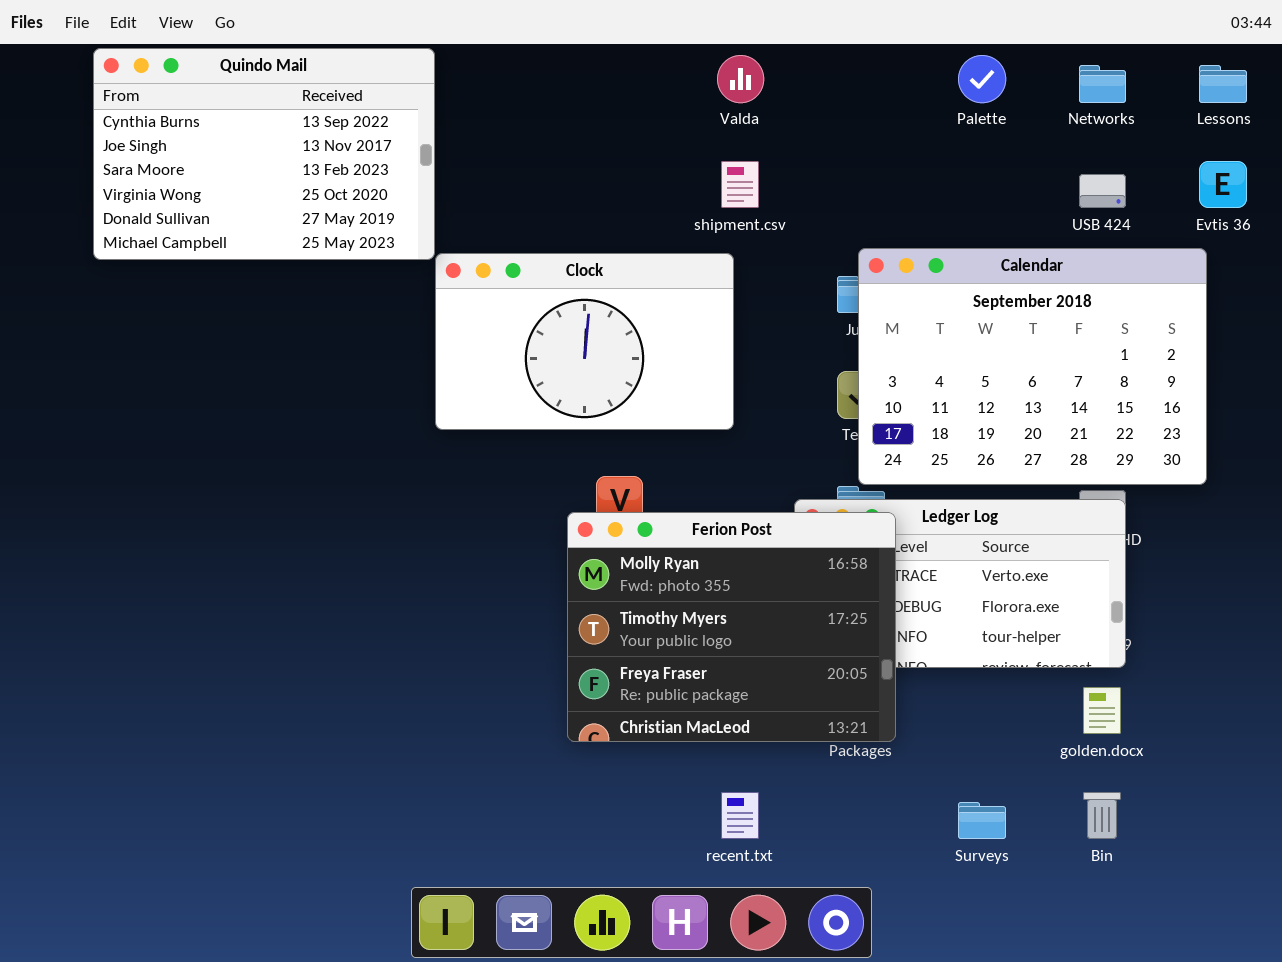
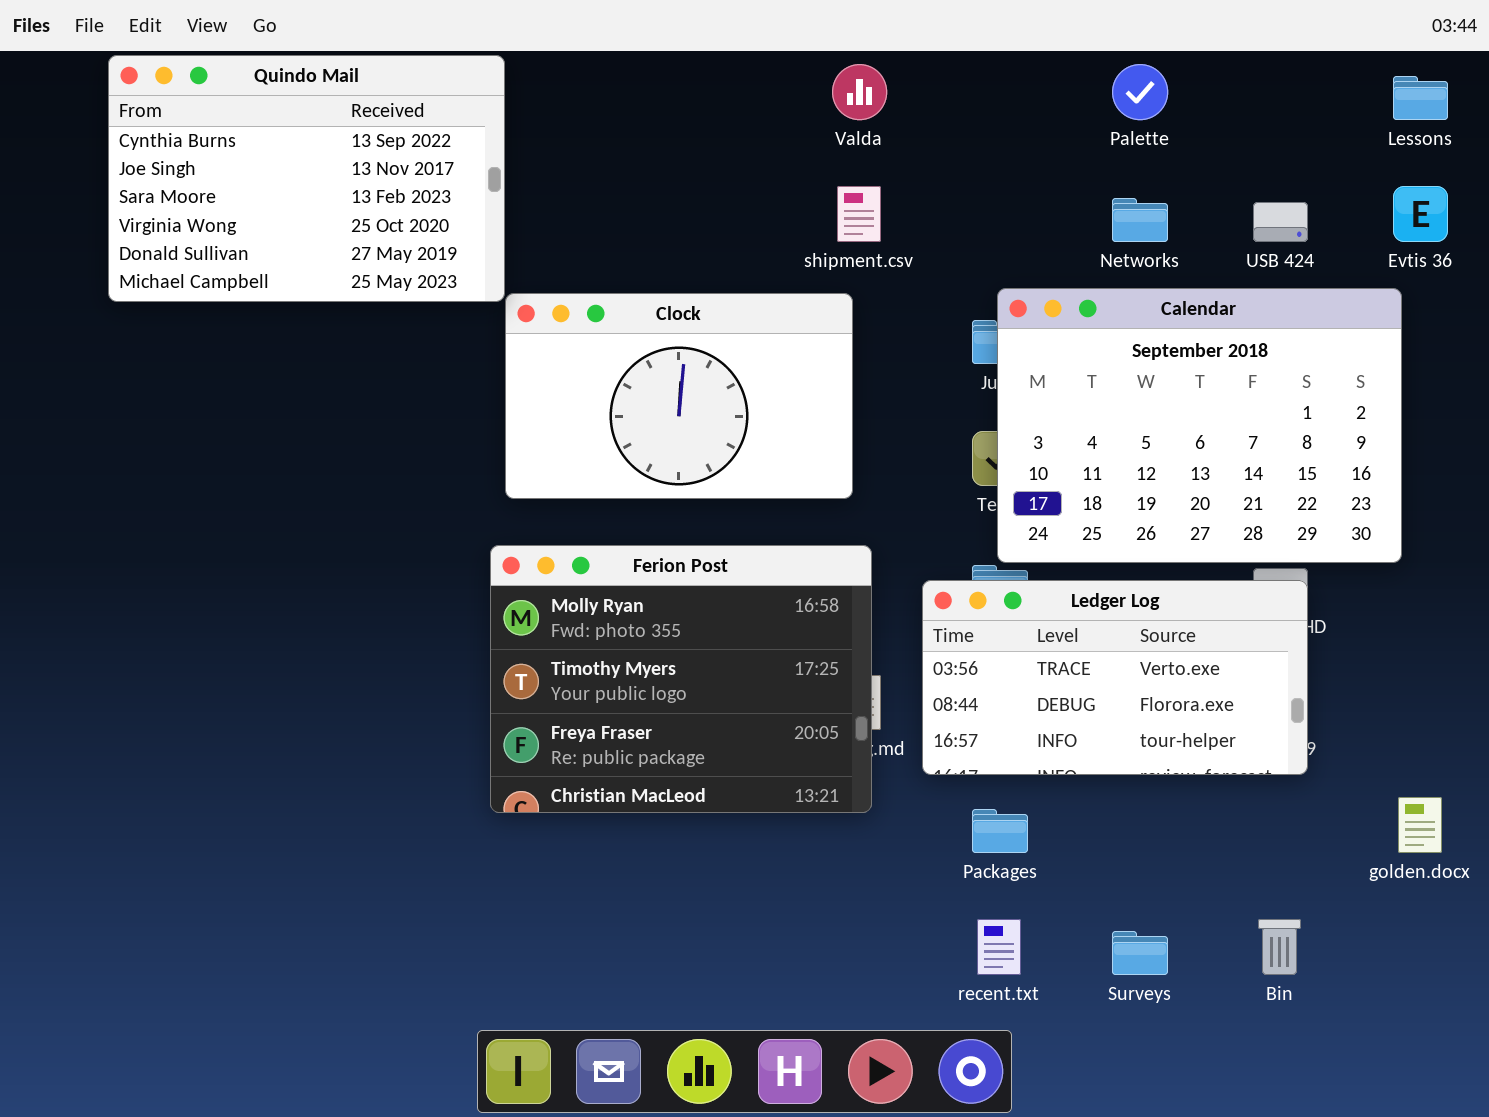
Networks: [1079,65,1126,103] -> [1112,198,1168,242], moved
Ferion Post: [567,512,896,742] -> [490,545,872,813], moved
golden.docx: [1083,687,1121,734] -> [1398,797,1442,853], moved
recent.txt: [721,792,759,839] -> [977,919,1021,975], moved

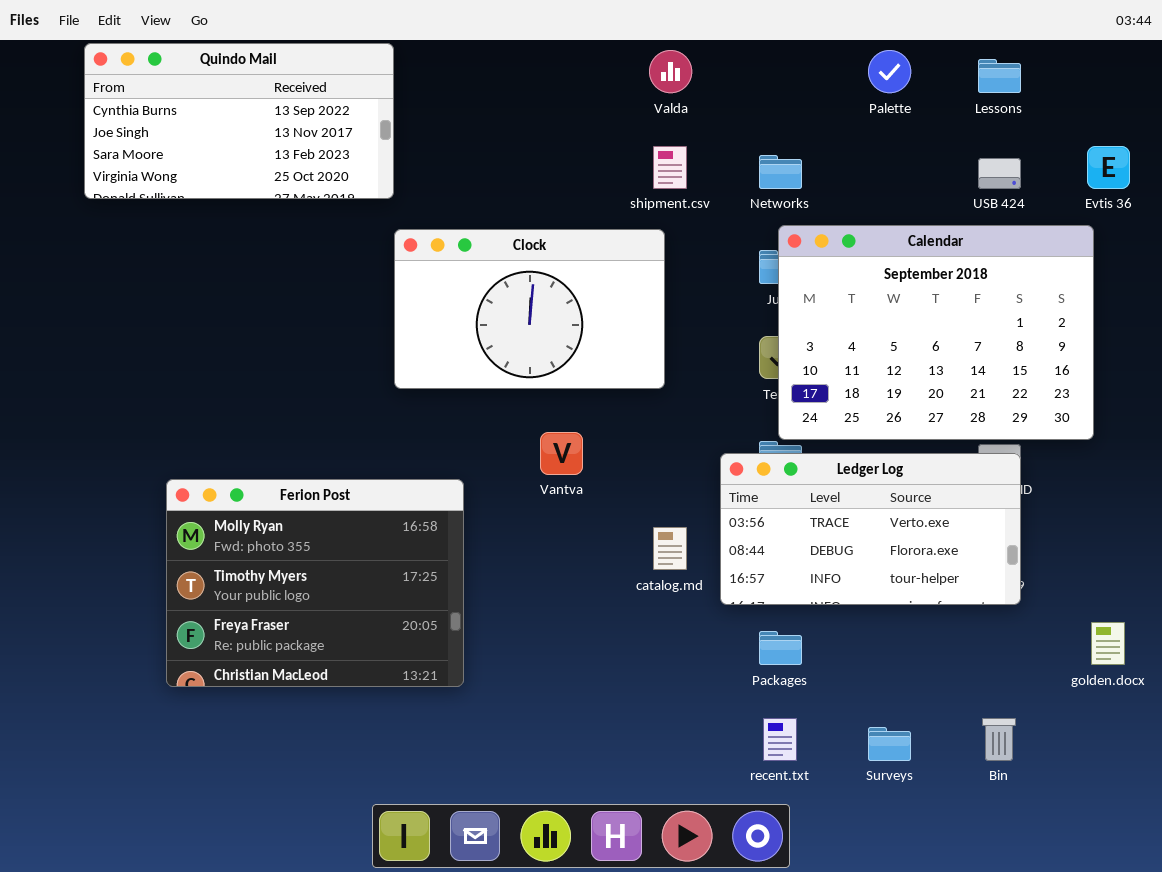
Quindo Mail: [108,55,505,302] -> [84,43,394,199], resized
Lessons: [1393,76,1448,120] -> [978,59,1021,93], moved
Networks: [1112,198,1168,242] -> [759,155,802,189], moved
Ferion Post: [490,545,872,813] -> [166,479,464,687], moved

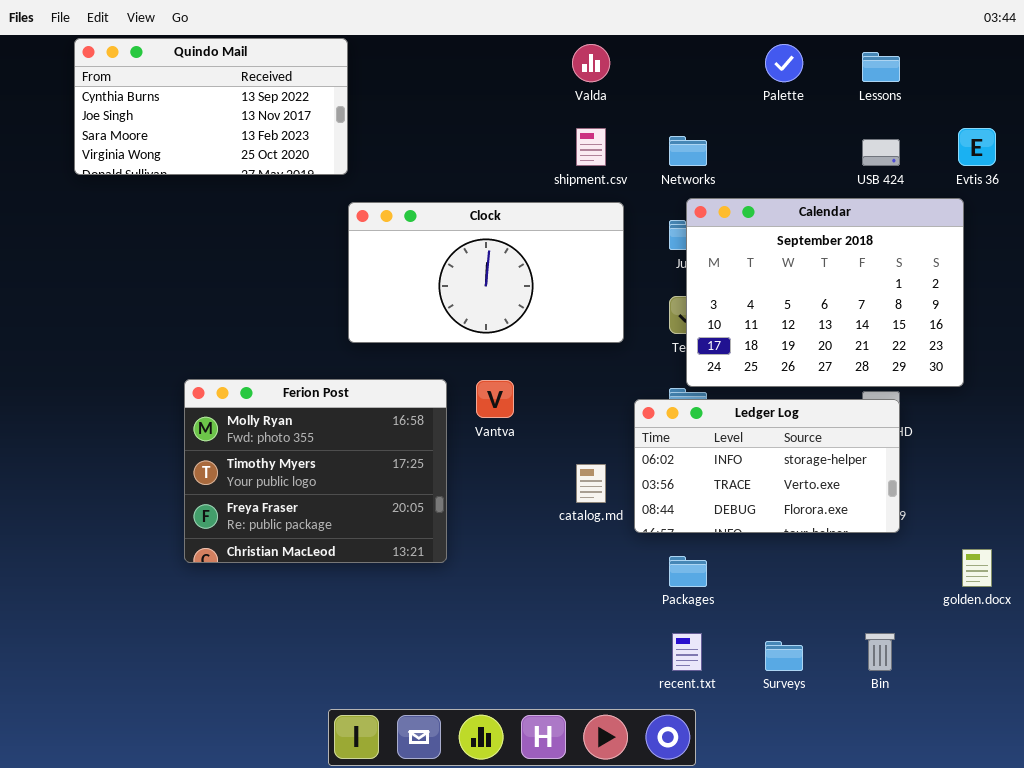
Clock: [394,229,665,389] -> [348,202,624,343], resized
Ledger Log: [720,453,1021,605] -> [634,399,900,533], scrolled up 1 row
Ferion Post: [166,479,464,687] -> [184,379,447,563], moved

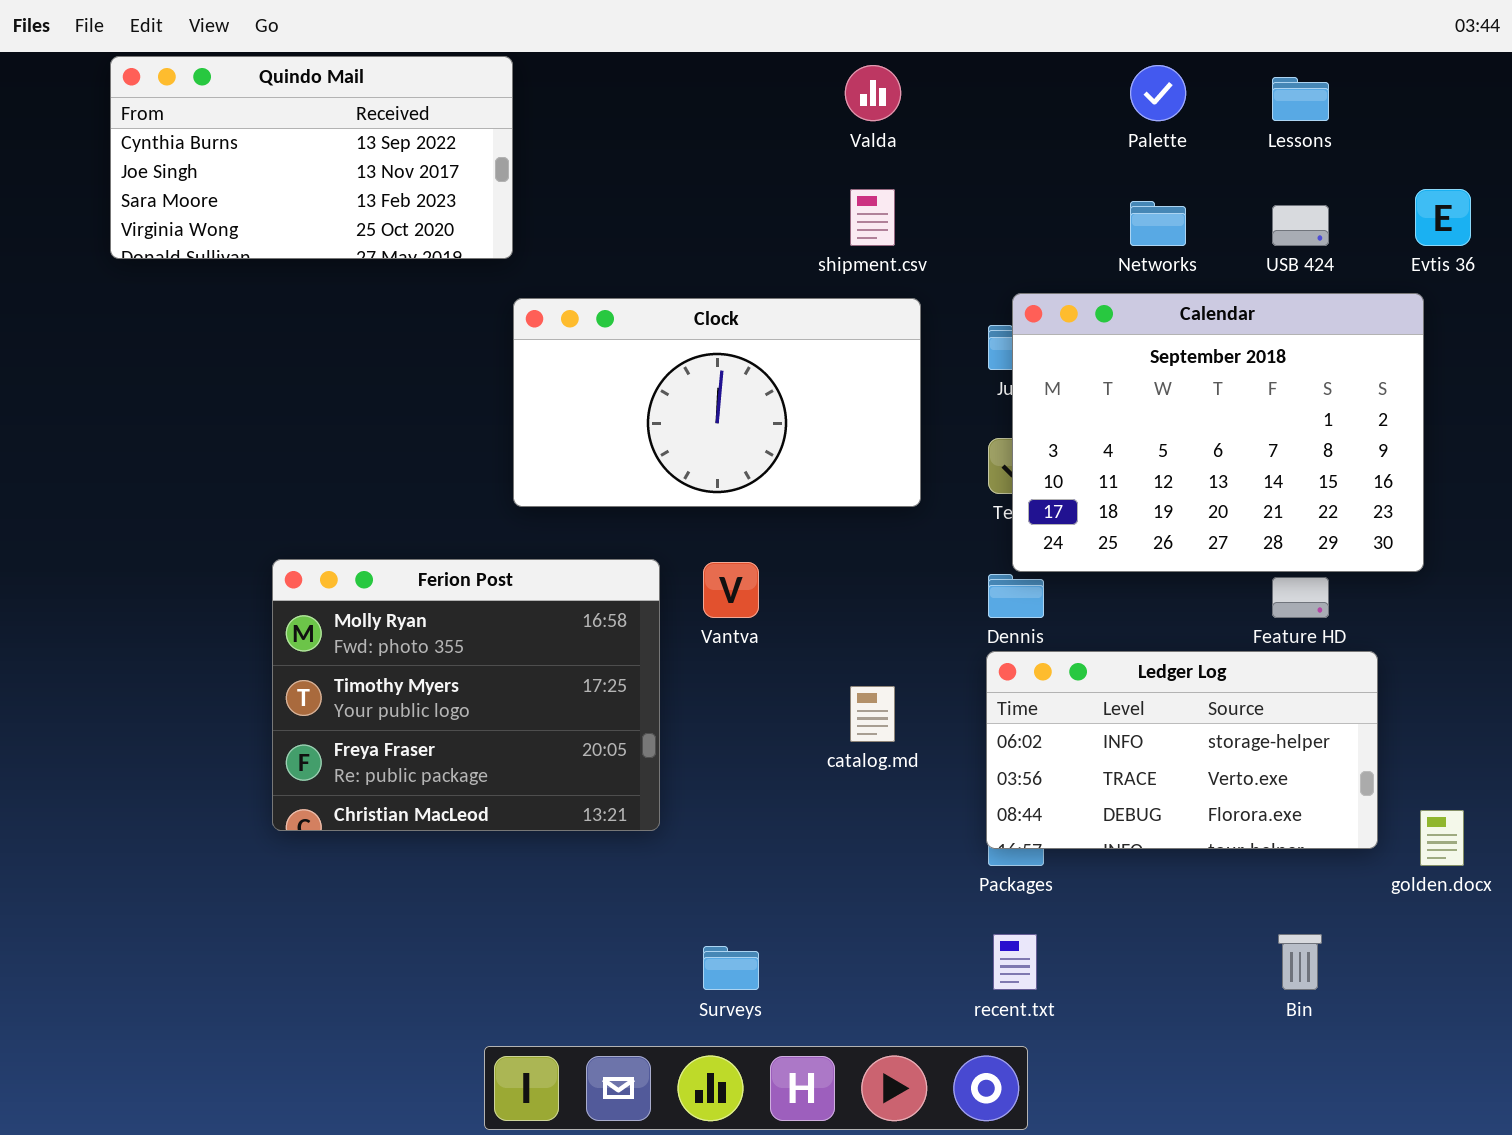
Networks: [669,136,707,166] -> [1130,201,1186,246], moved
Ledger Log: [634,399,900,533] -> [986,651,1378,849], moved
Surveys: [765,641,803,671] -> [703,946,759,990], moved

